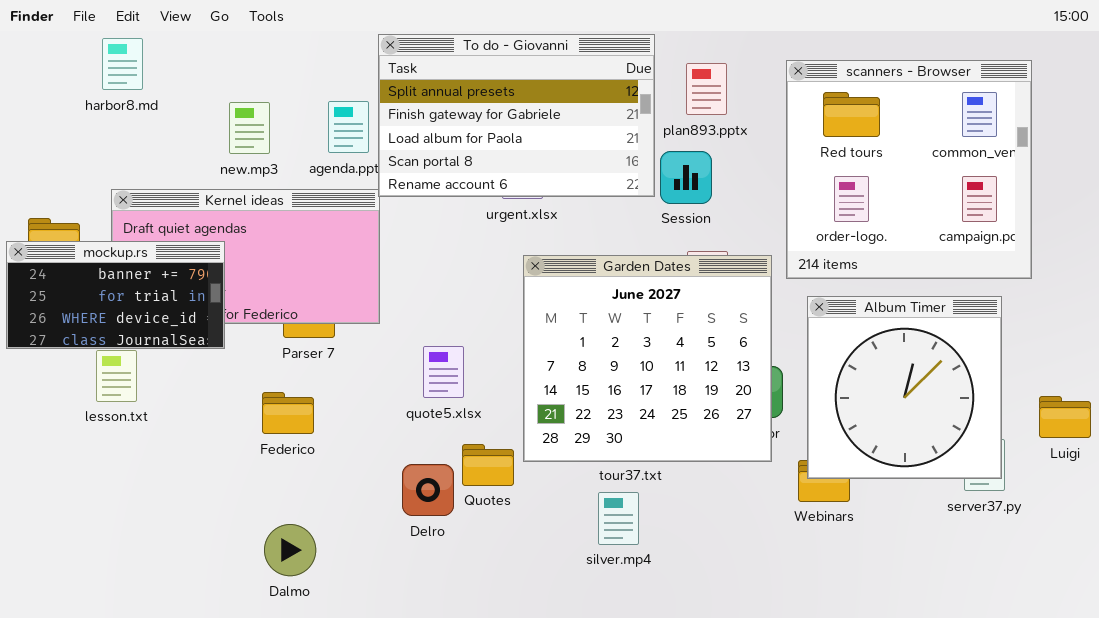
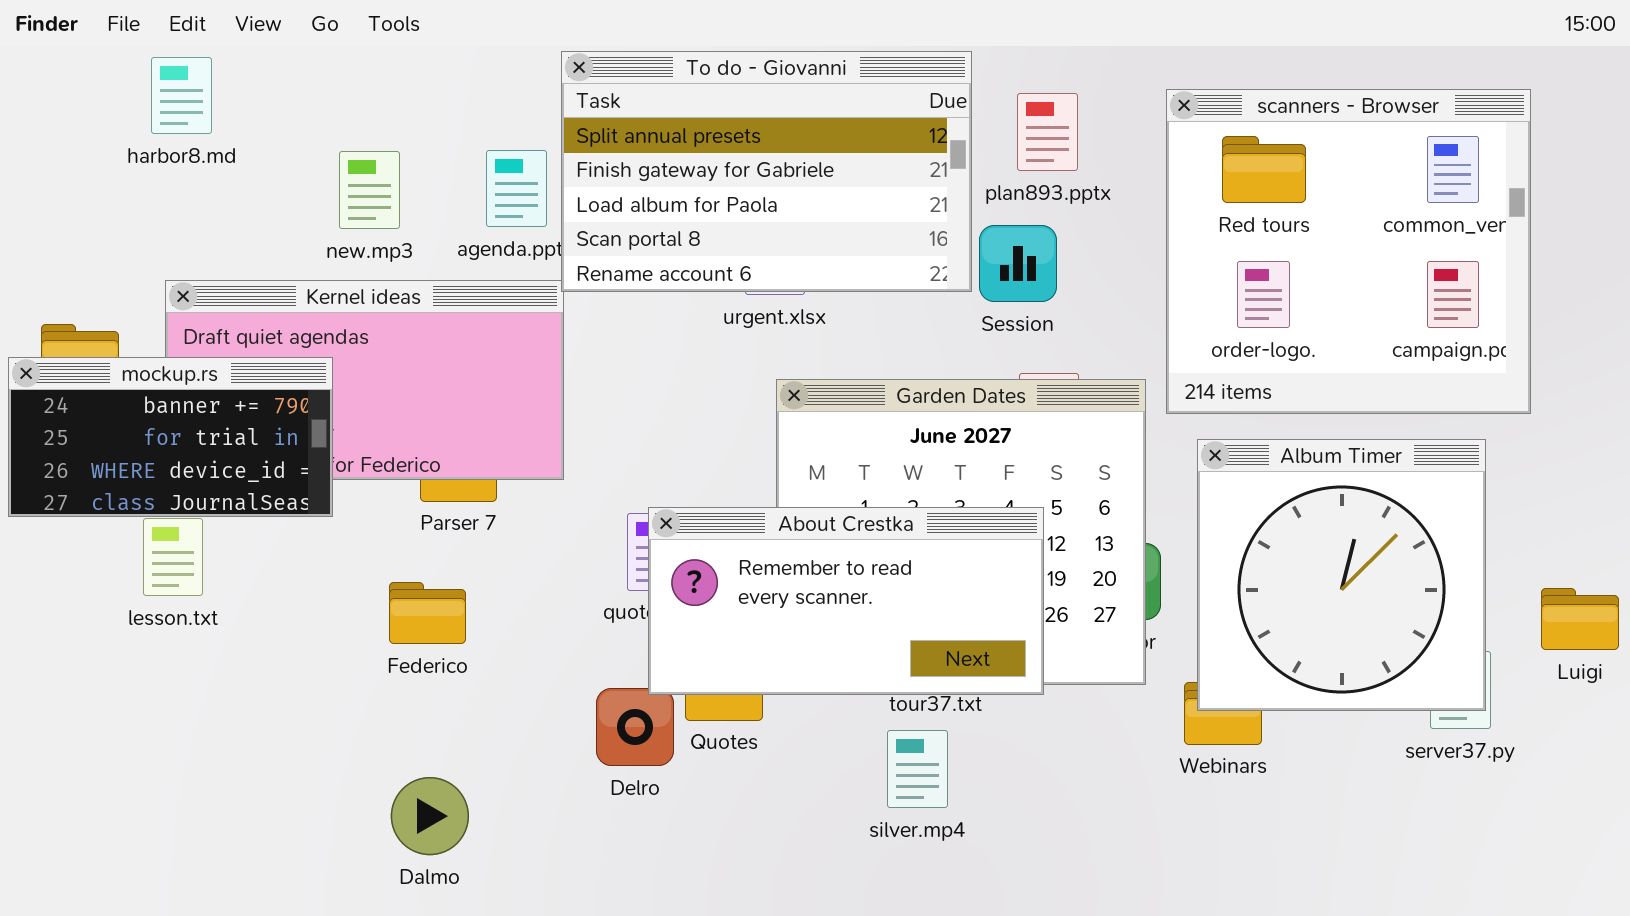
About Crestka: none -> [648,507,1044,695], opened

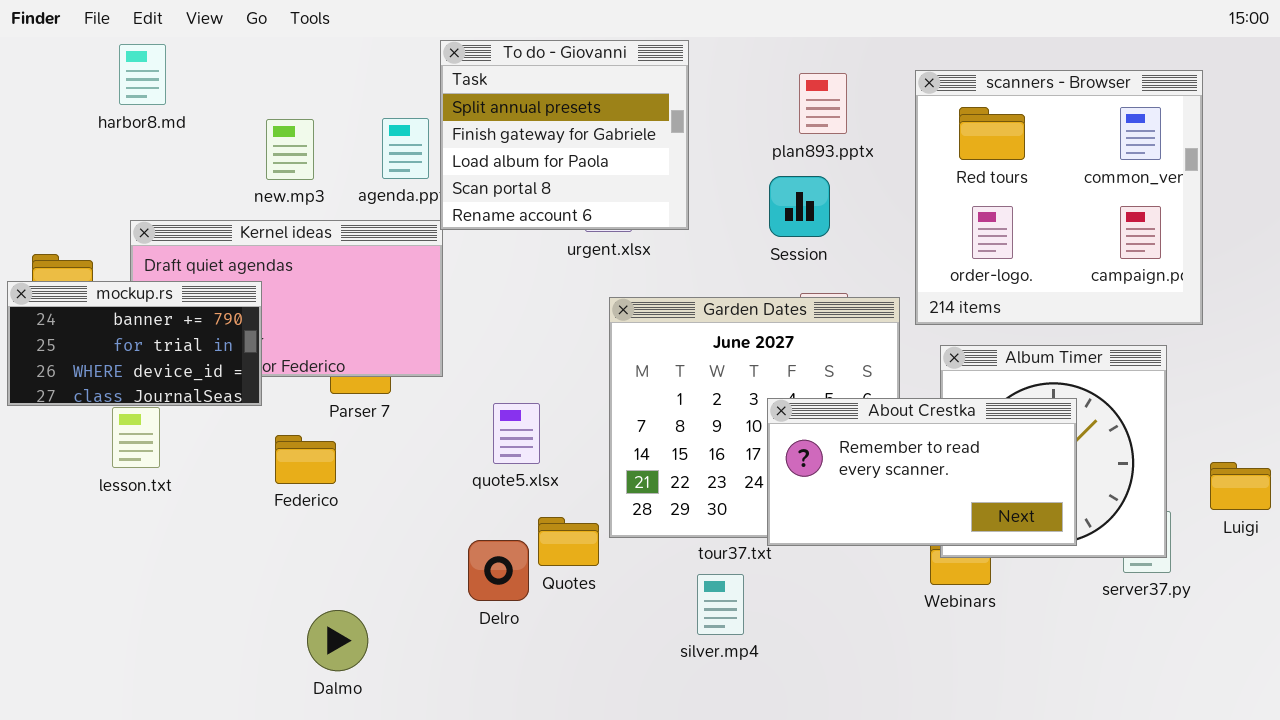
To do - Giovanni: [561,51,972,292] -> [440,40,689,230], resized
About Crestka: [648,507,1044,695] -> [767,398,1077,546], moved
Federico: [389,582,466,644] -> [275,435,336,484], moved

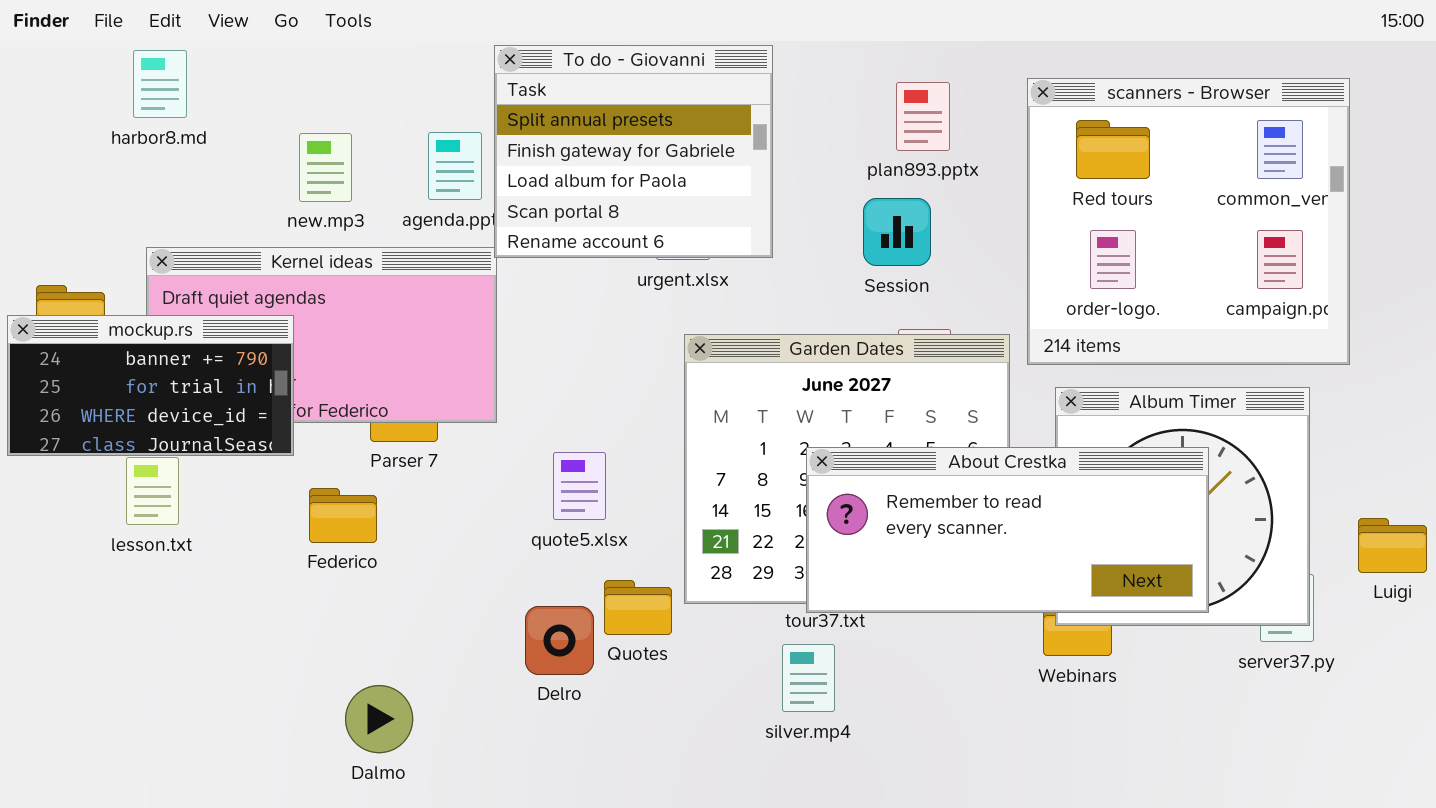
About Crestka: [767,398,1077,546] -> [806,447,1209,613], resized

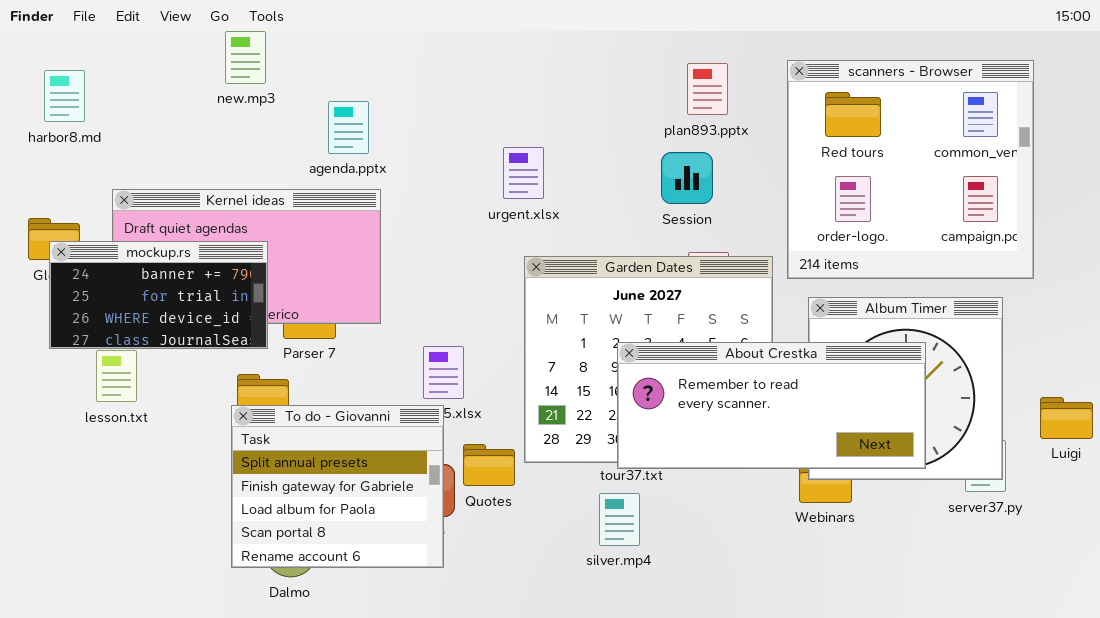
To do - Giovanni: [494,45,773,258] -> [231,405,444,568], moved
harbor8.md: [133,50,187,118] -> [44,70,85,122], moved
new.mp3: [299,133,352,202] -> [225,31,266,84], moved
mockup.rs: [7,315,294,456] -> [49,241,268,349], moved

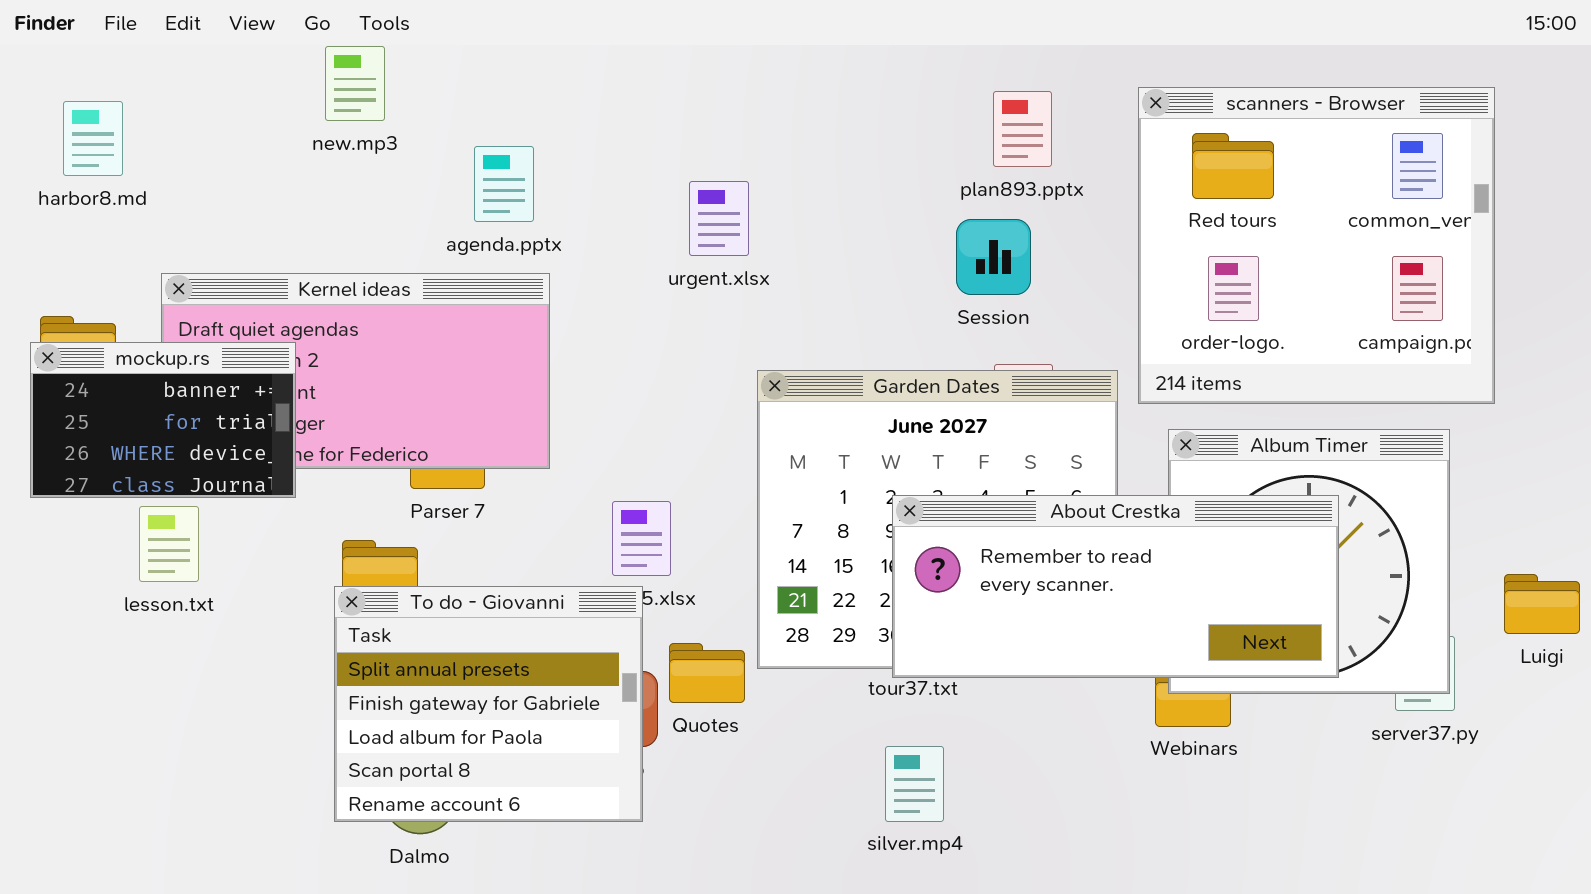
urgent.xlsx: [503,147,544,199] -> [689,181,749,256], moved
mockup.rs: [49,241,268,349] -> [30,342,296,498], moved, resized
silver.mp4: [599,493,640,546] -> [885,746,944,822], moved

